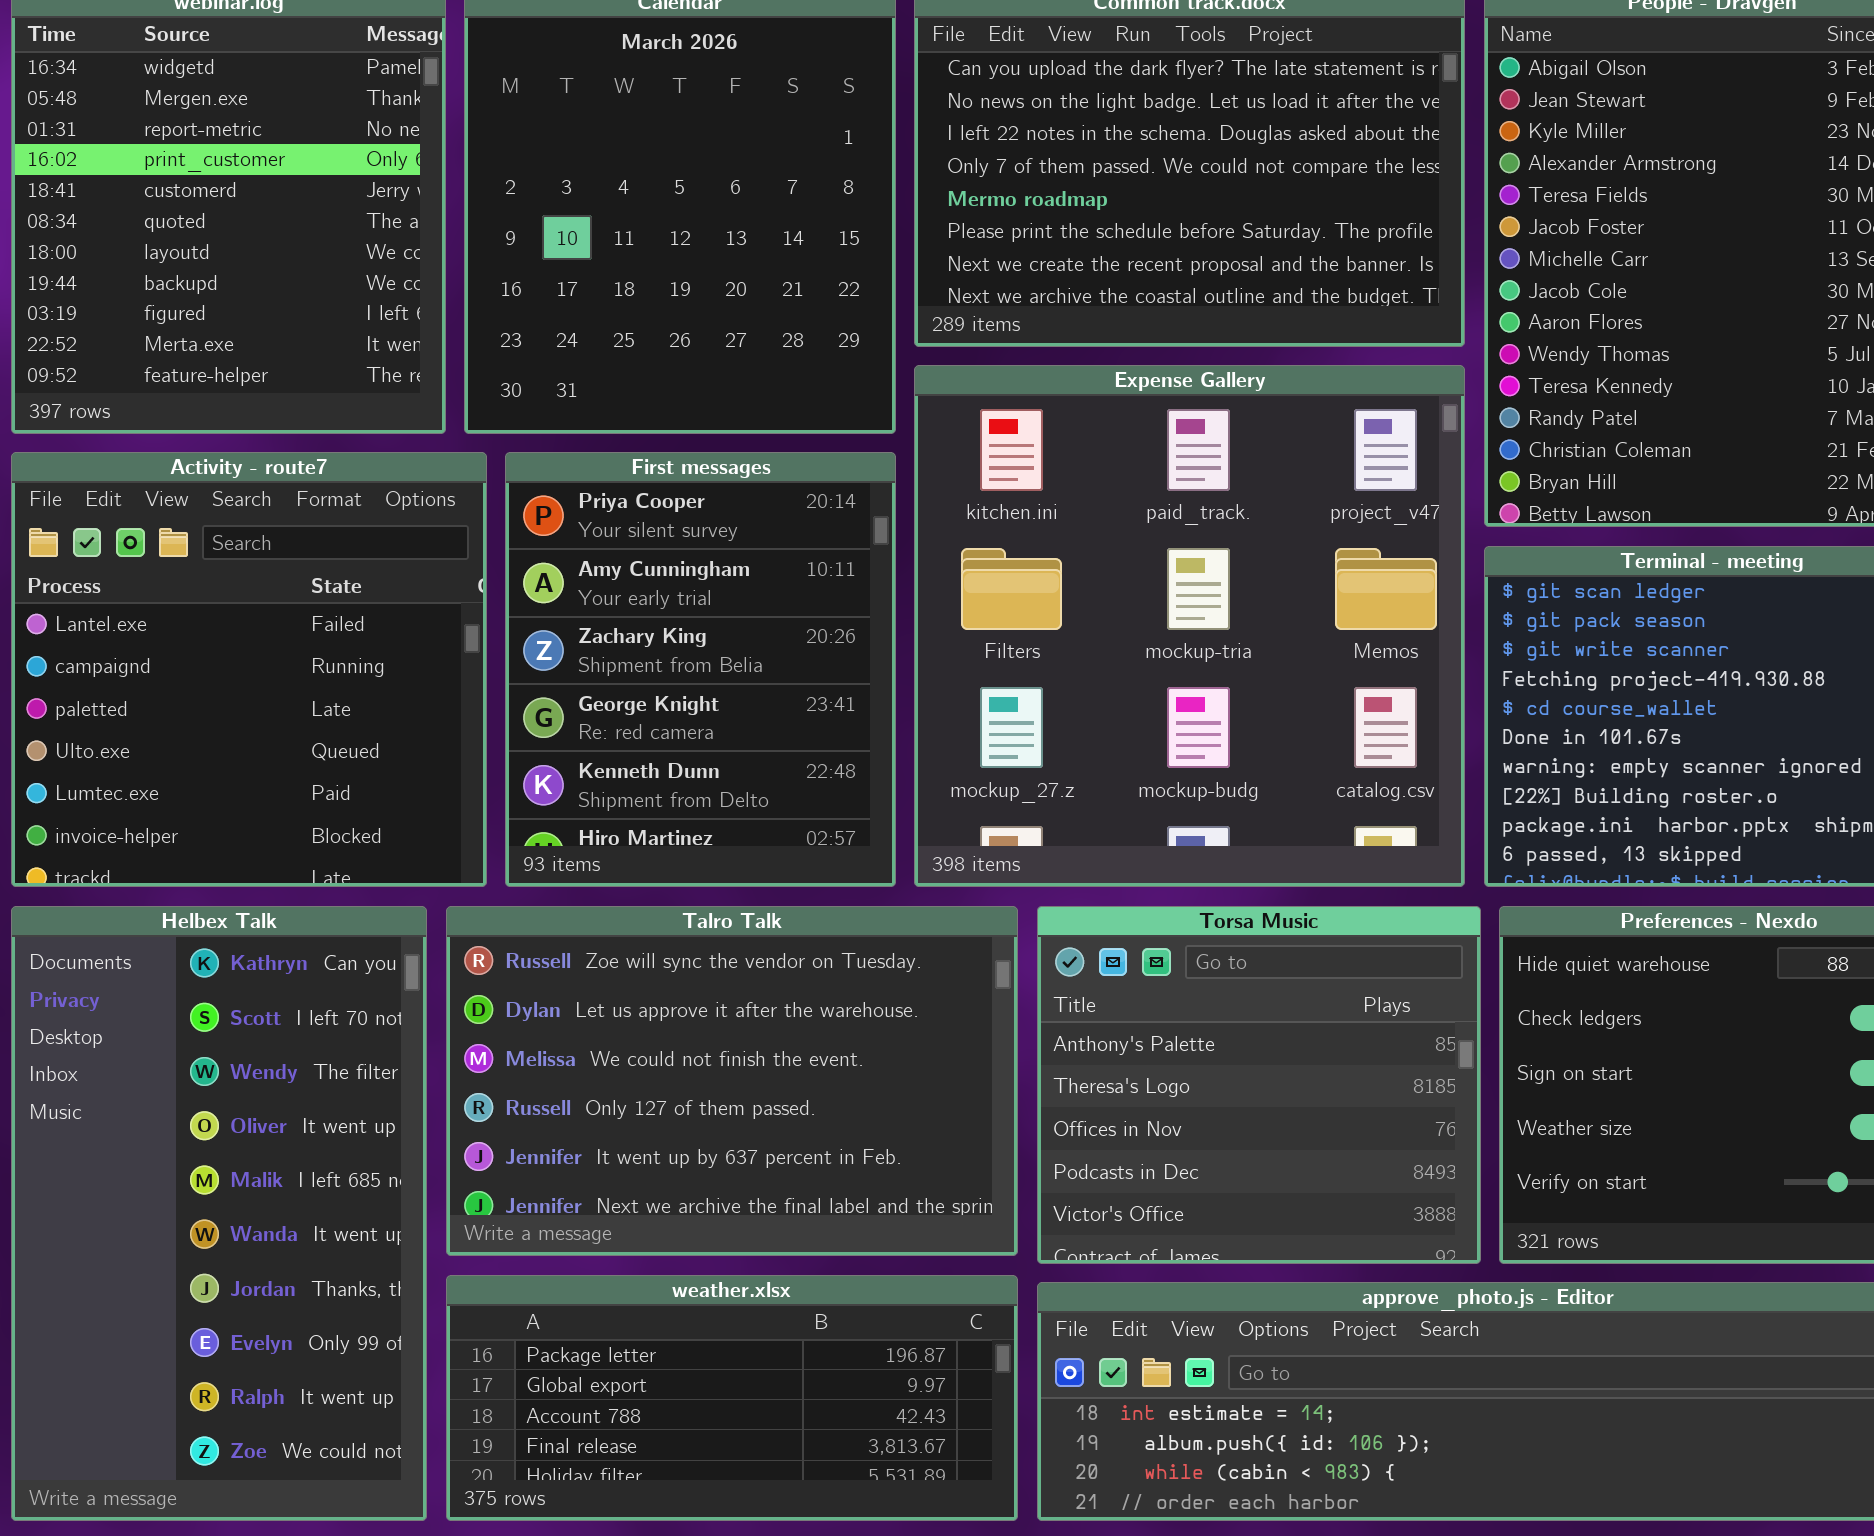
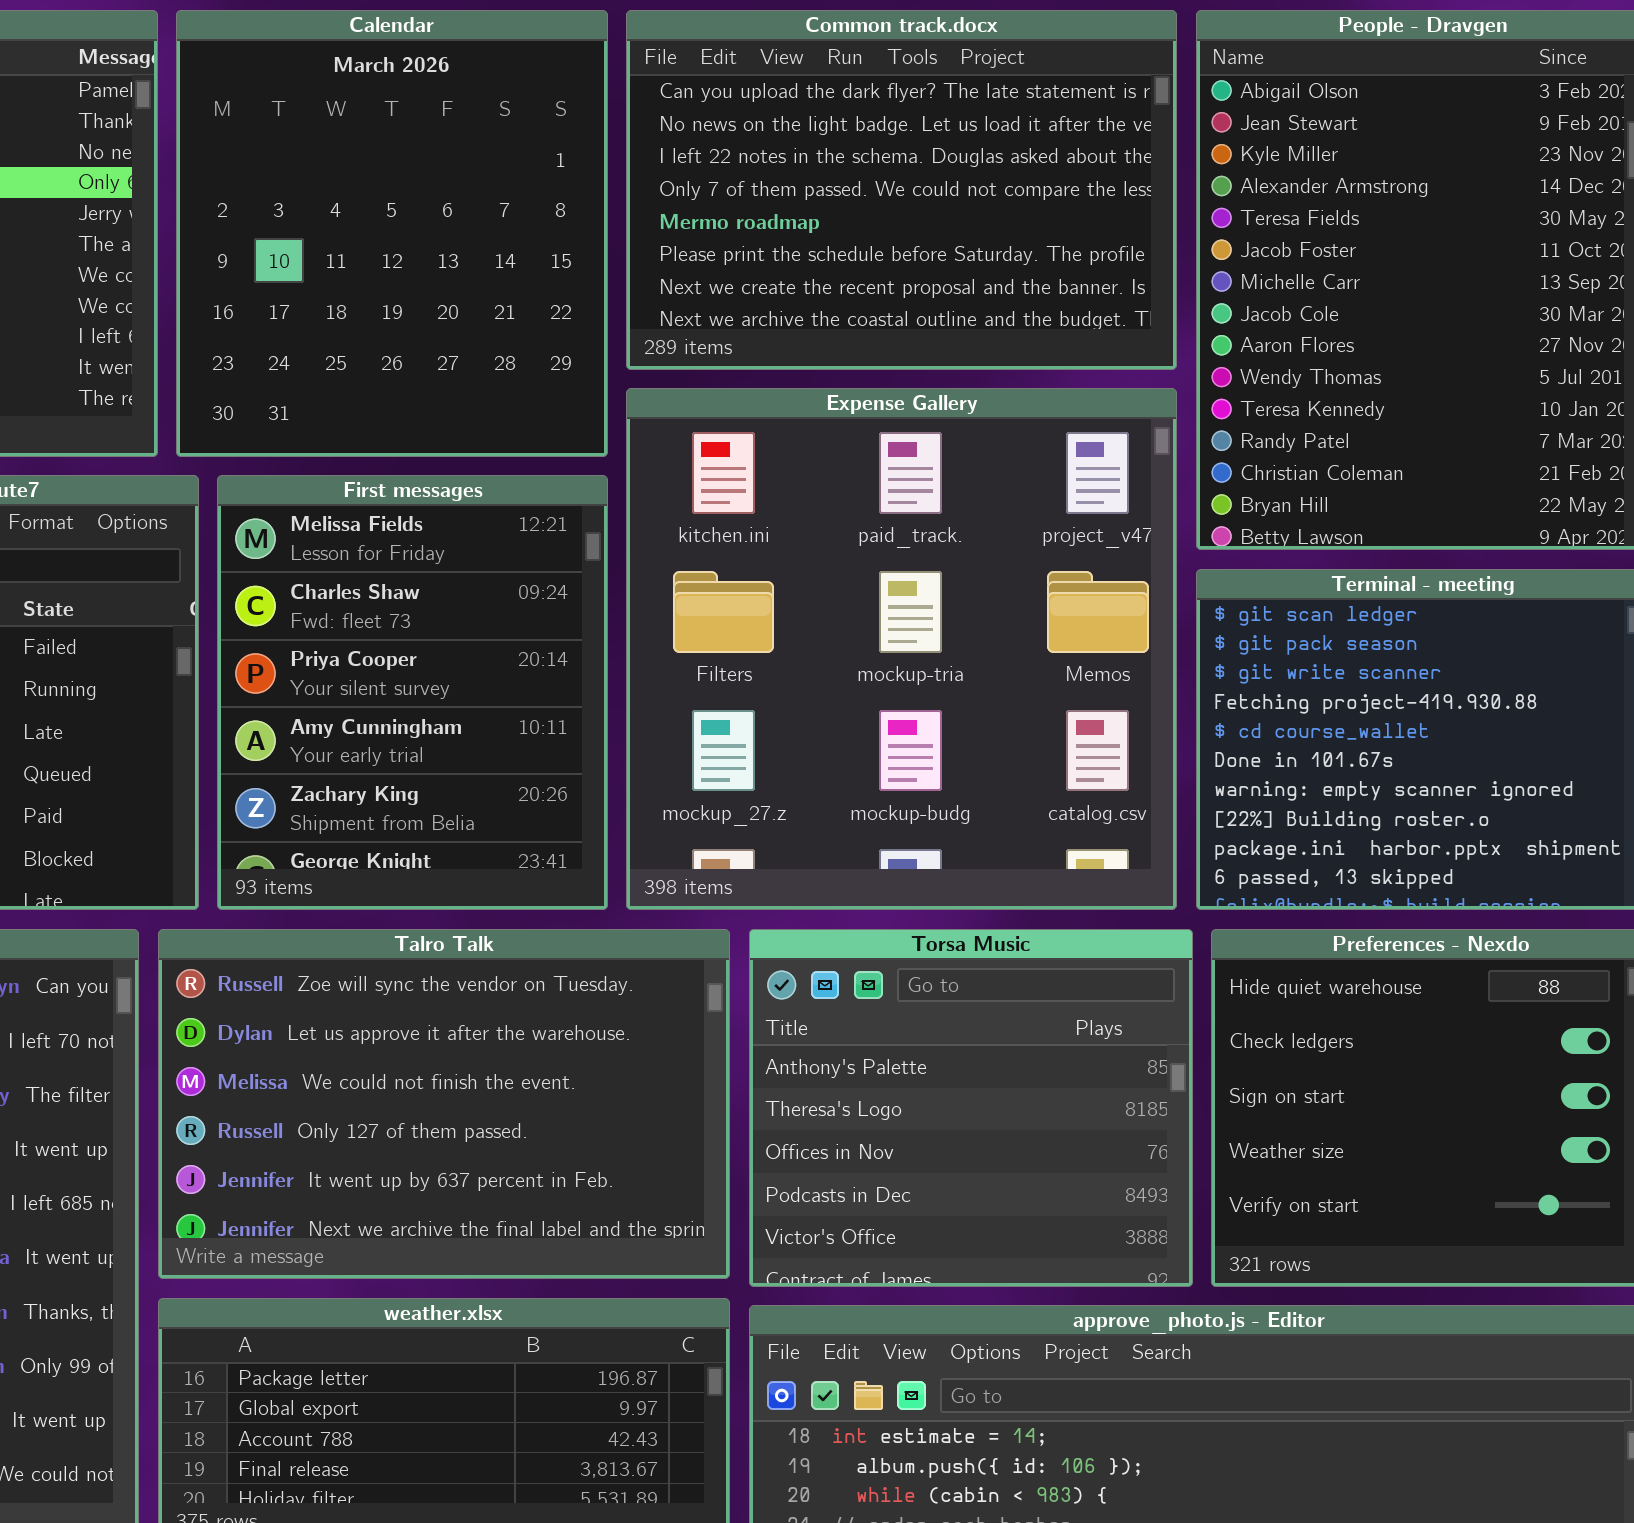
First messages: [505,452,896,887] -> [217,475,608,910], scrolled up 2 rows

